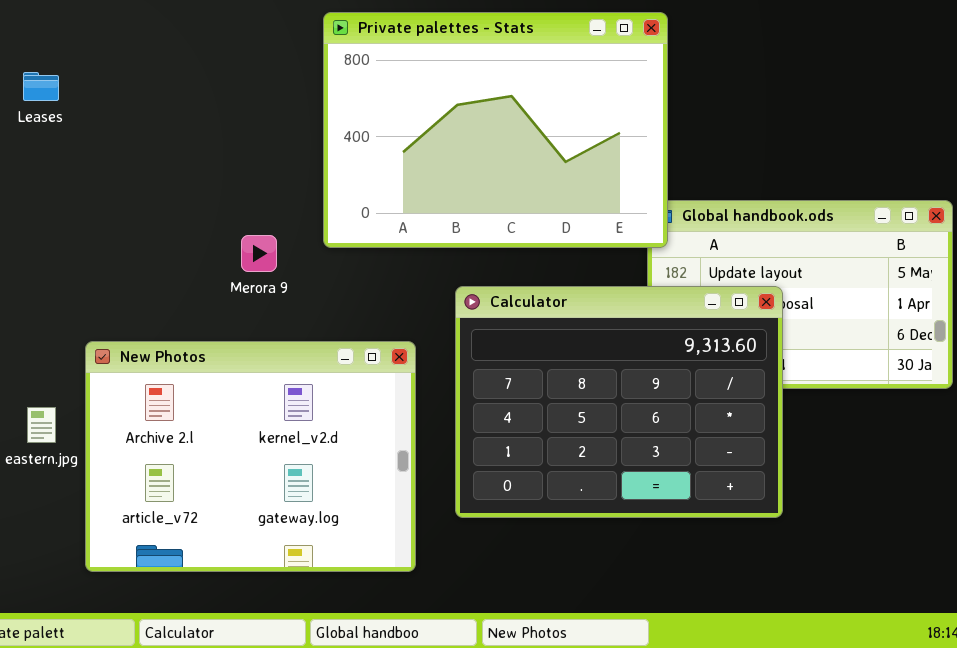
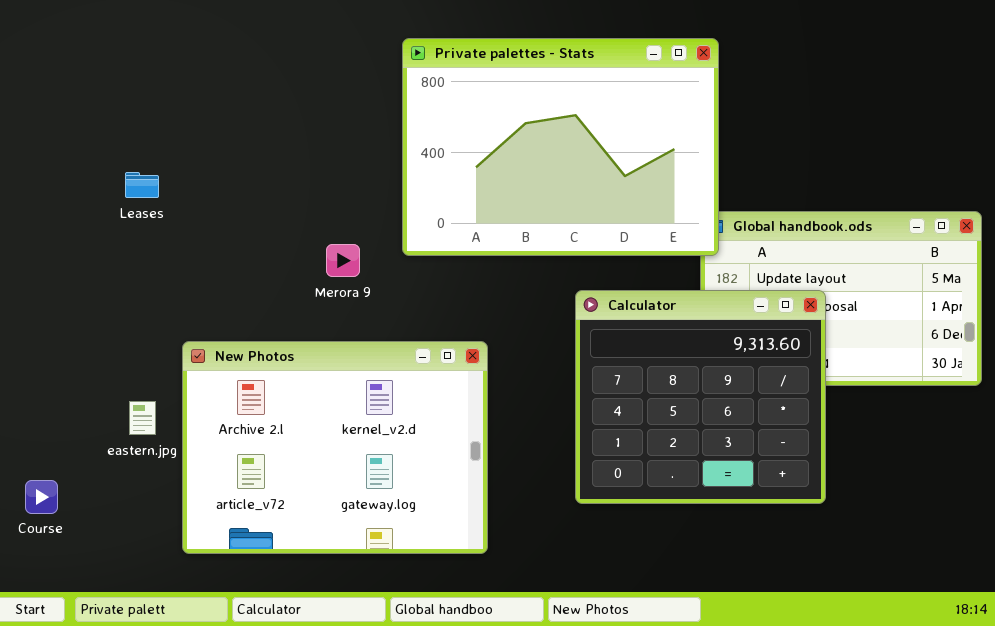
Leases: [23,72,59,101] -> [125,172,159,198], moved
Calculator: [455,286,783,518] -> [575,290,826,504], resized

